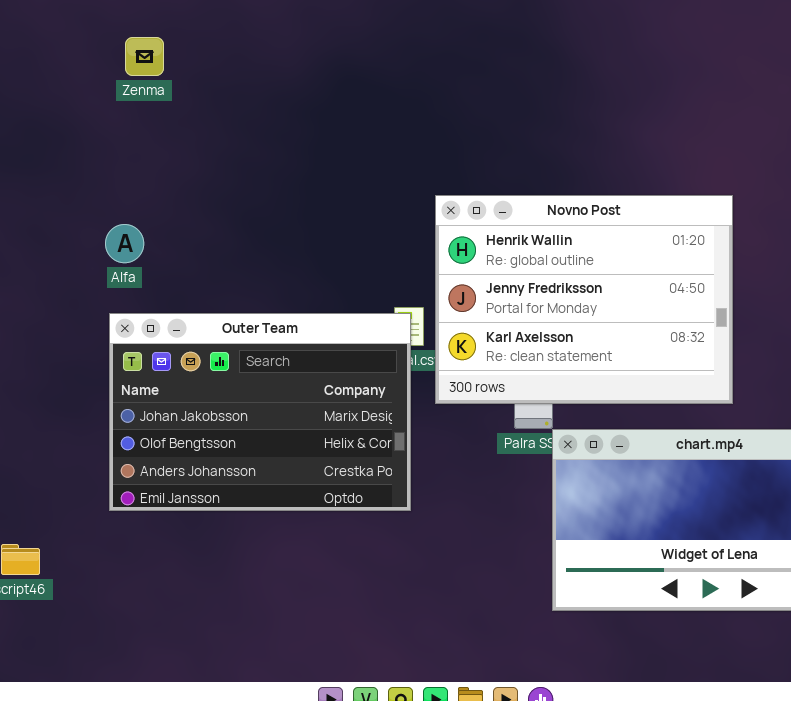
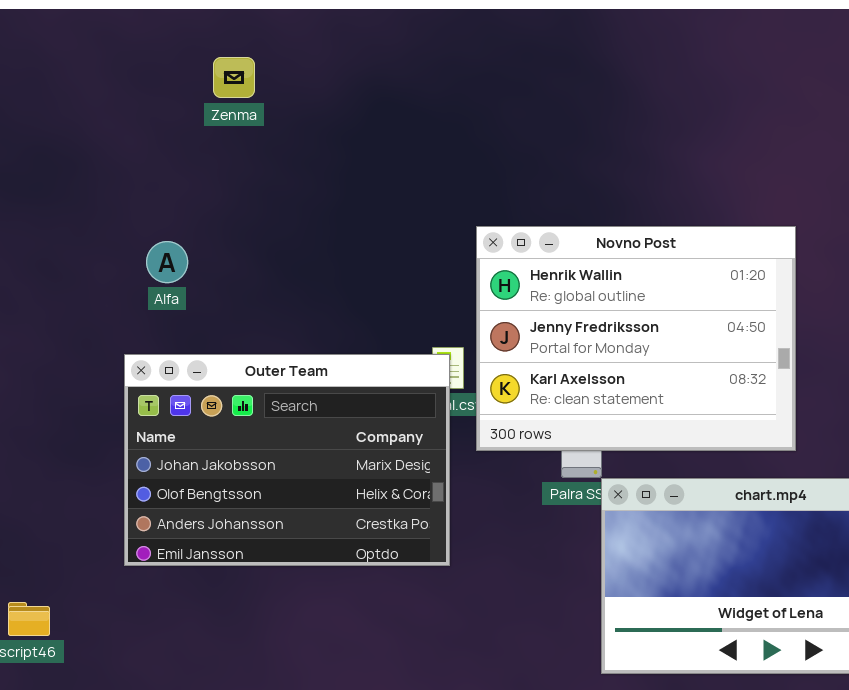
Zenma: [125,37,164,76] -> [213,57,255,98], moved
Alfa: [105,224,144,263] -> [146,241,188,283], moved

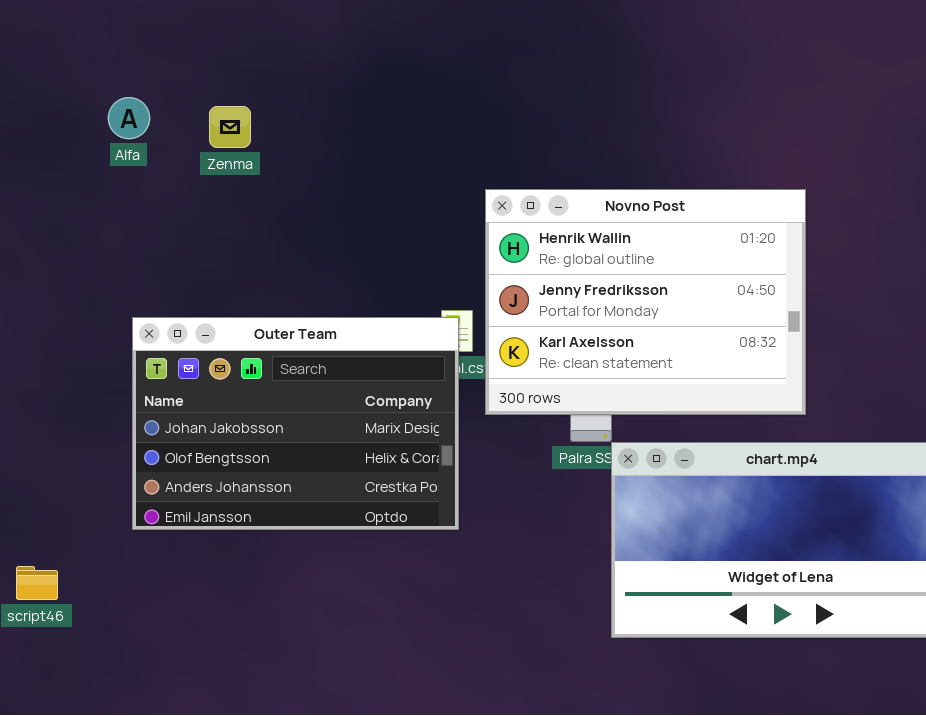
Zenma: [213,57,255,98] -> [209,106,251,148], moved
Alfa: [146,241,188,283] -> [108,97,150,139], moved

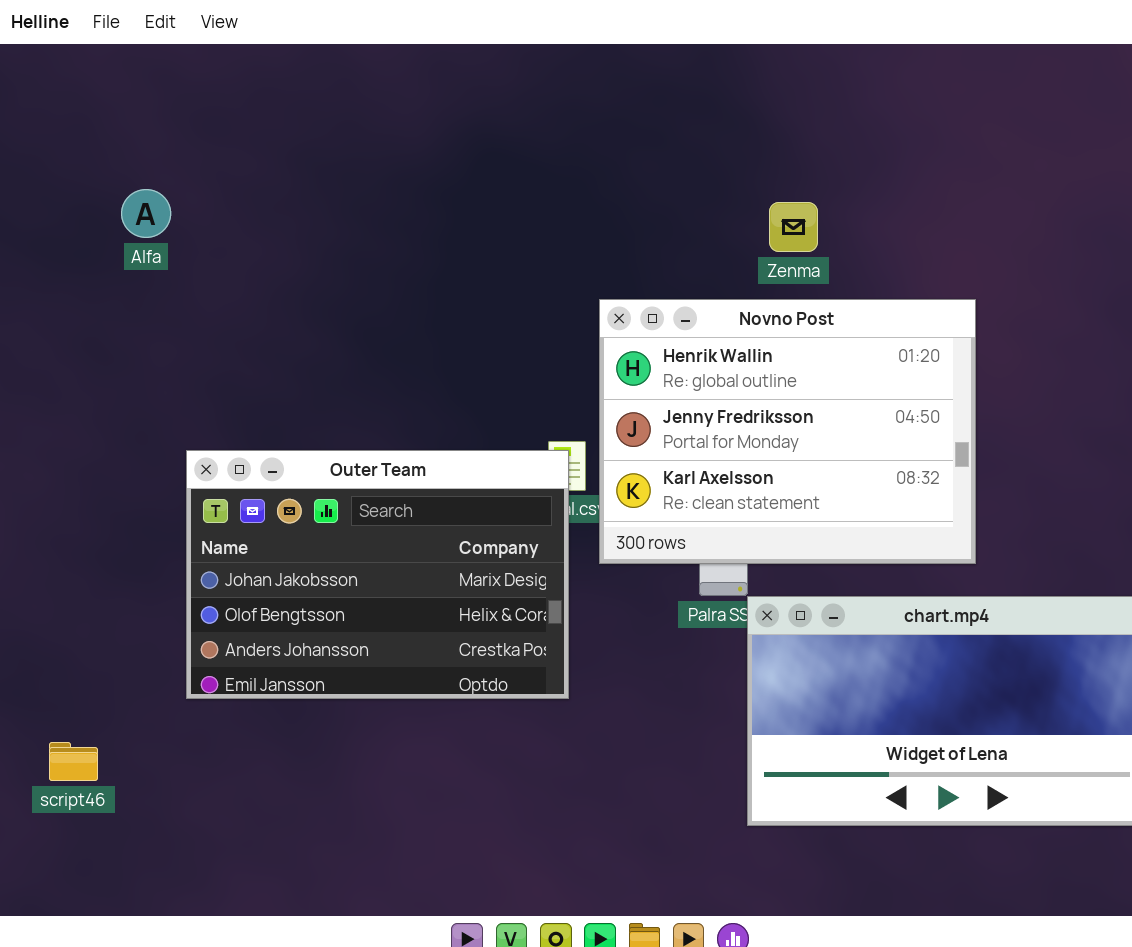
Alfa: [108,97,150,139] -> [121,189,171,238], moved
Zenma: [209,106,251,148] -> [769,202,818,252], moved

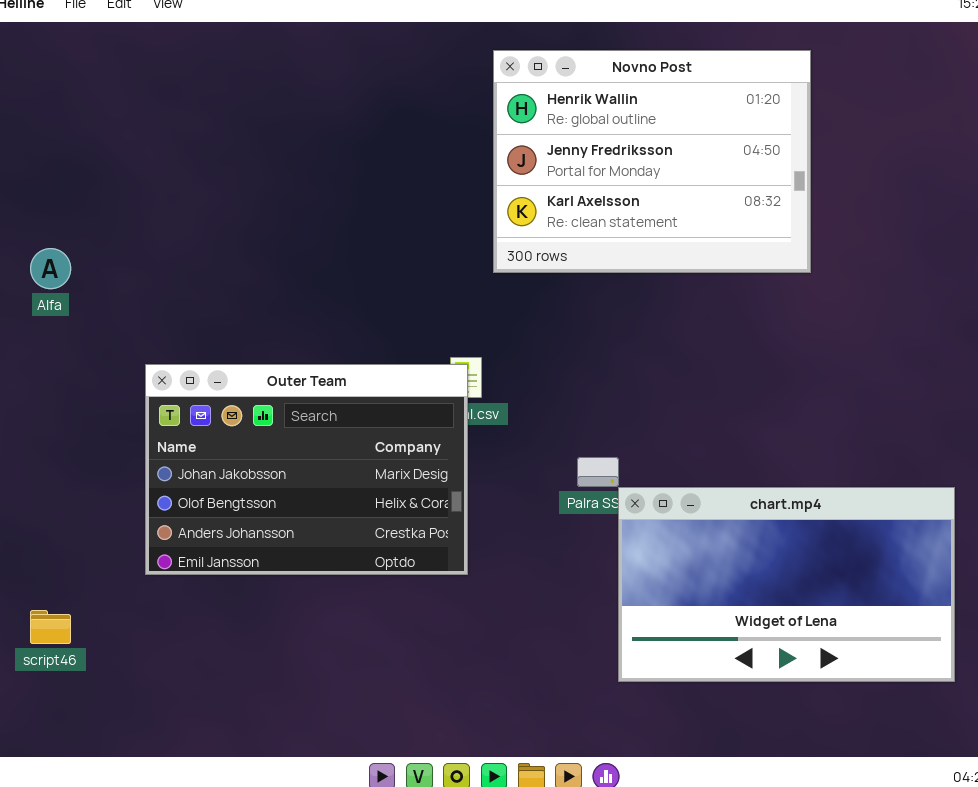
Alfa: [121,189,171,238] -> [30,248,71,289], moved
Novno Post: [599,299,976,564] -> [493,50,811,273], moved

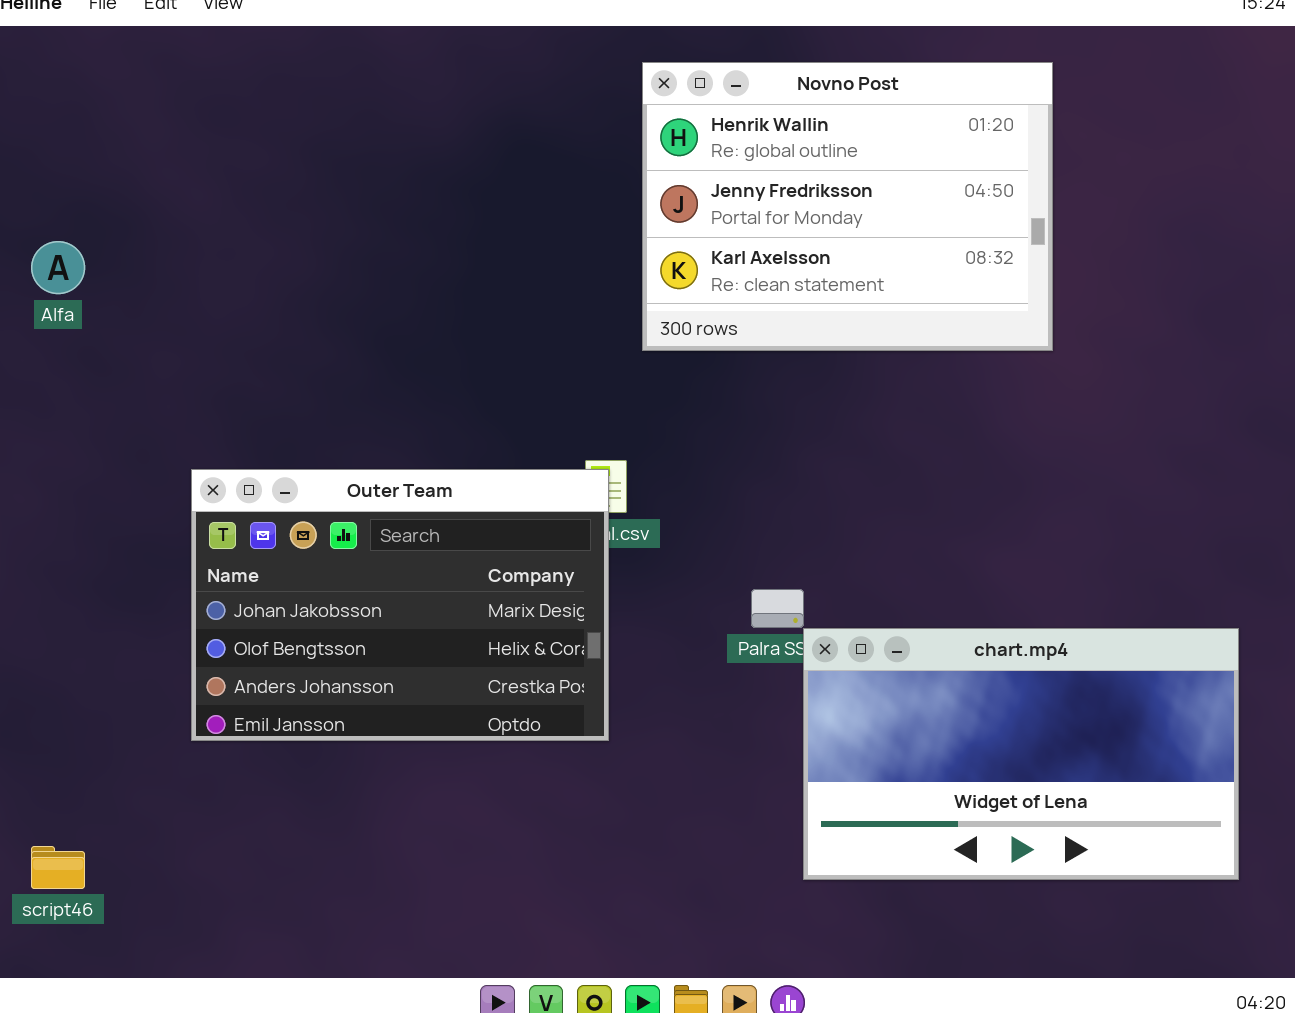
Alfa: [30,248,71,289] -> [31,241,85,294], moved
script46: [30,610,71,644] -> [31,846,85,889], moved

